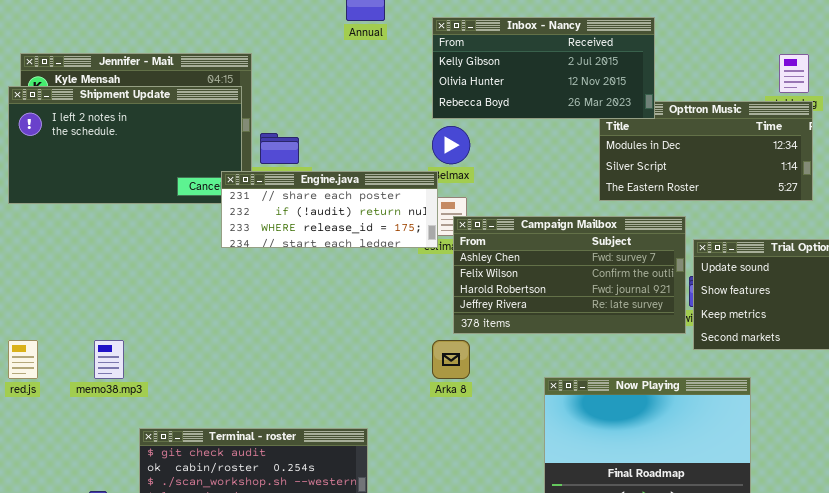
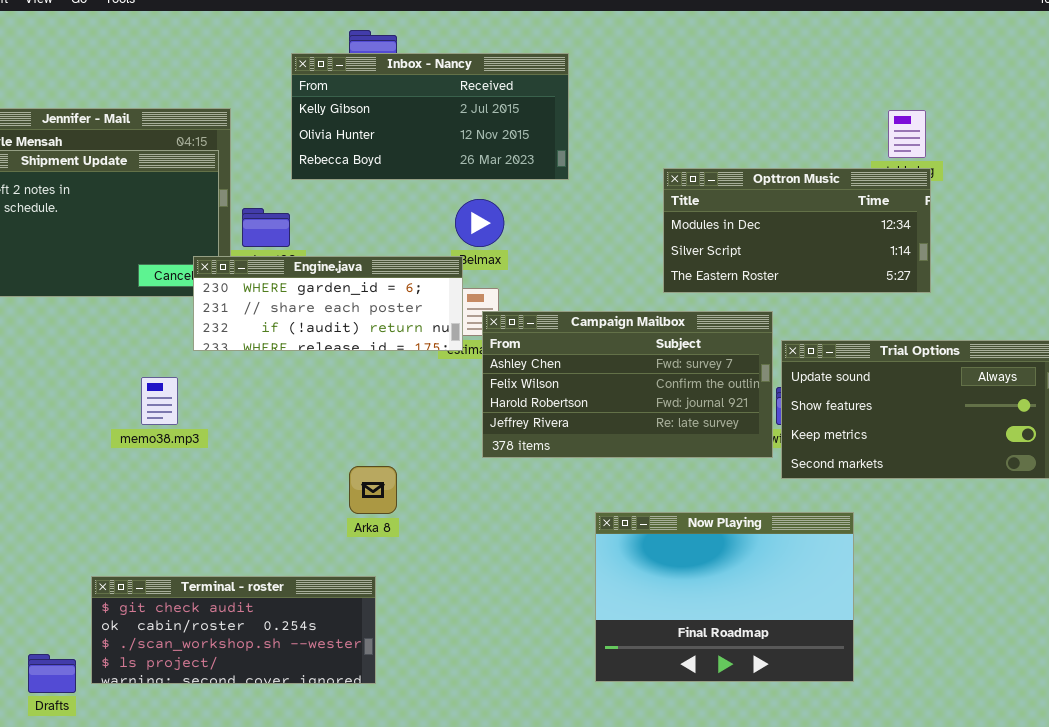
Inbox - Nancy: [432,17,655,119] -> [291,53,569,180], moved
Engine.java: [221,171,438,248] -> [193,256,463,351], scrolled up 1 row
memo38.mp3: [94,340,124,379] -> [141,377,178,425], moved
Arka 8: [432,340,470,379] -> [349,466,397,514], moved

